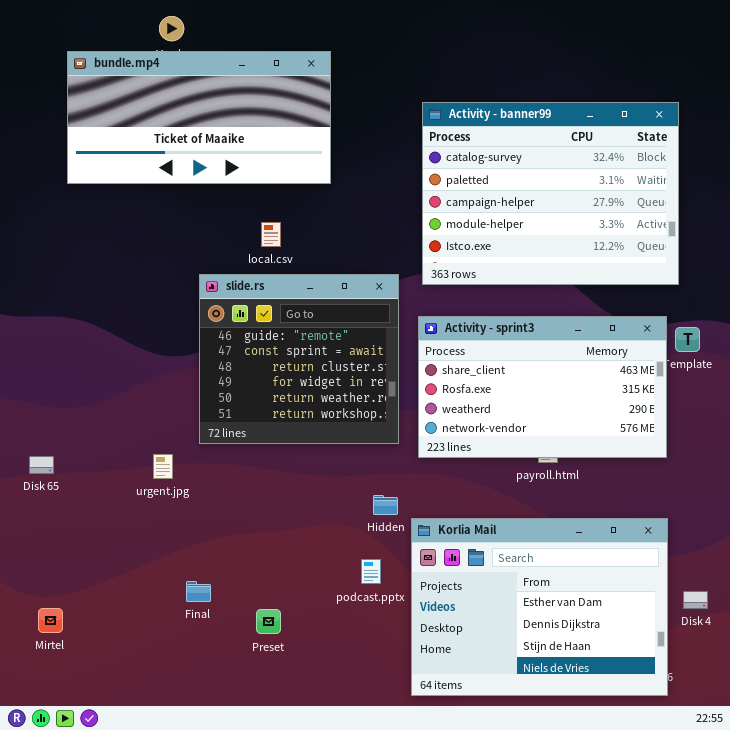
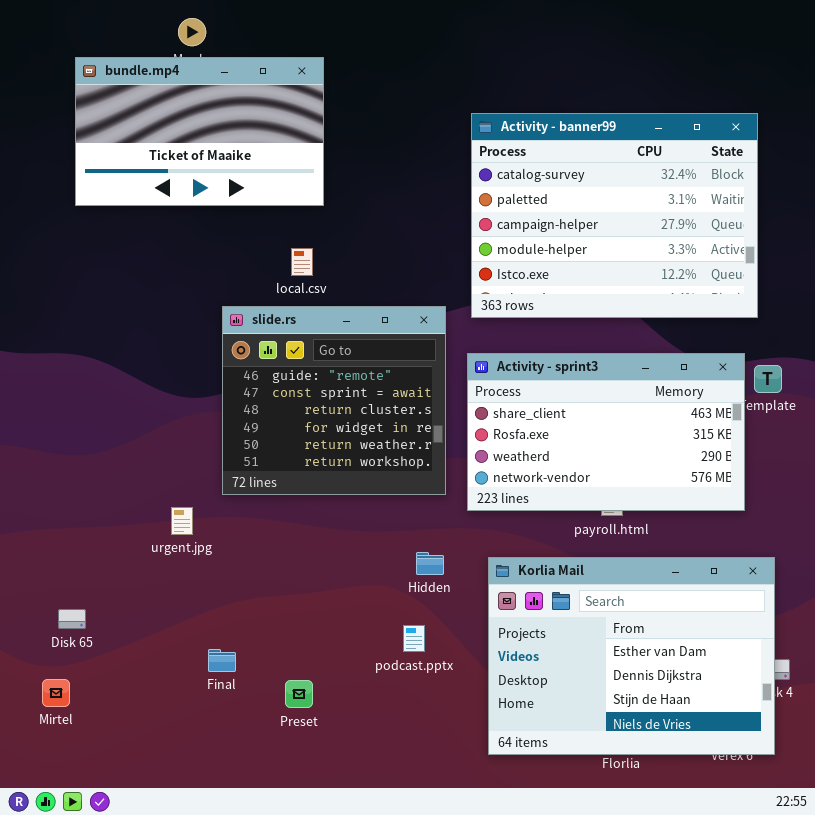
bundle.mp4: [67,51,331,184] -> [75,57,324,206], resized
Disk 65: [29,456,54,474] -> [58,609,86,629], moved
Korlia Mail: [411,518,668,696] -> [488,557,775,755], moved

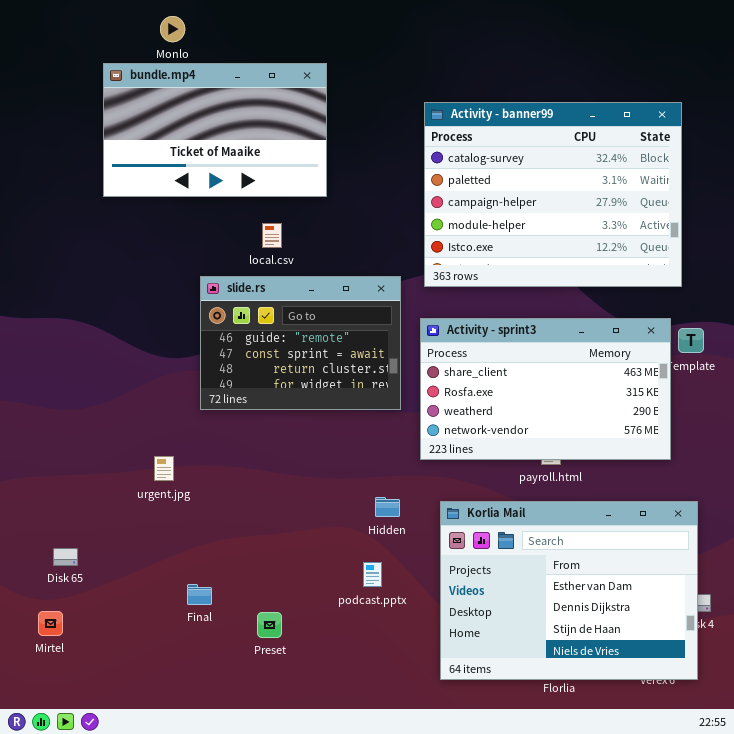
bundle.mp4: [75,57,324,206] -> [103,63,327,197], moved
slide.rs: [222,306,446,495] -> [200,276,401,410], resized

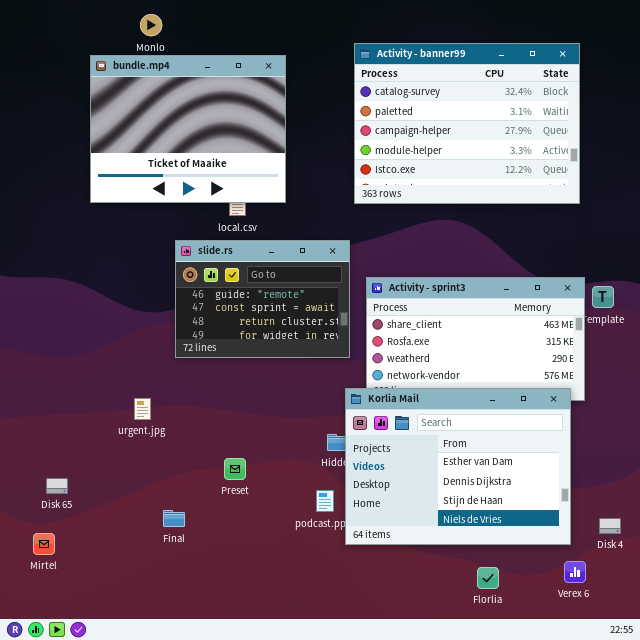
bundle.mp4: [103,63,327,197] -> [90,55,286,203], resized
Activity - banner99: [424,102,682,287] -> [354,43,580,204], moved
Korlia Mail: [440,501,698,680] -> [345,388,571,545], moved
Preset: [257,612,282,638] -> [224,458,246,480], moved

